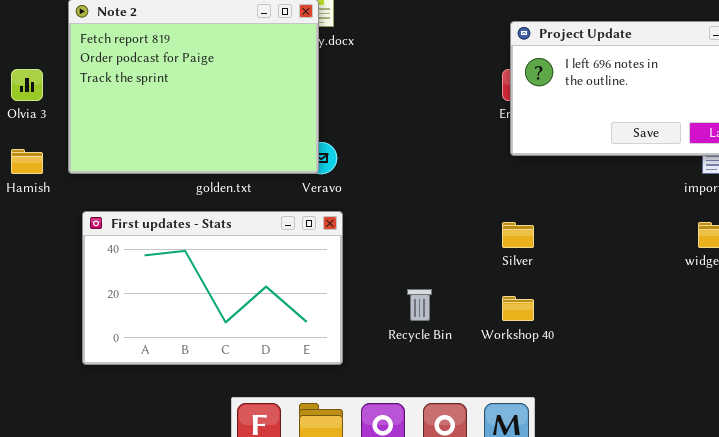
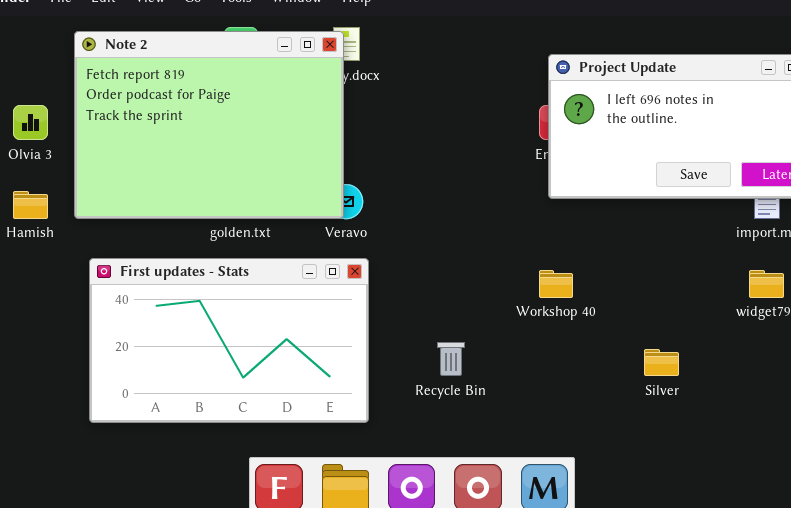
Silver: [502,222,534,248] -> [644,349,679,376], moved
Workshop 40: [502,296,534,321] -> [539,270,573,298], moved

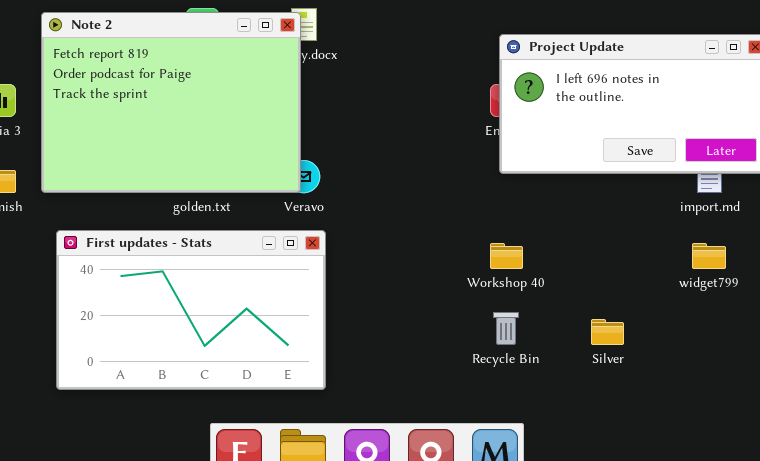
Recycle Bin: [437,342,465,376] -> [493,312,519,345], moved

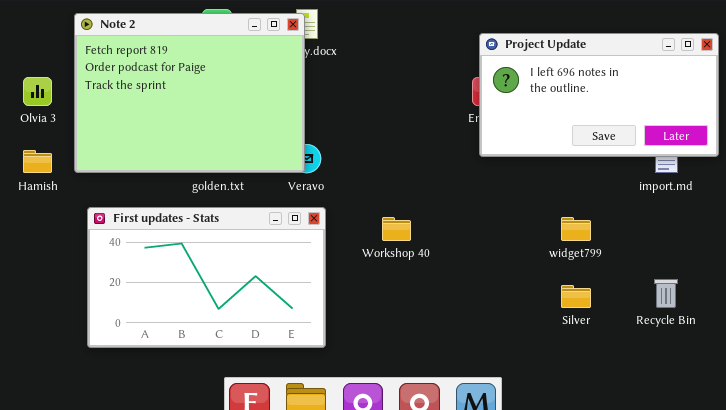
Workshop 40: [490,243,523,269] -> [382,217,411,241], moved
widget799: [692,243,726,269] -> [561,217,591,241], moved
Recycle Bin: [493,312,519,345] -> [654,279,678,308], moved

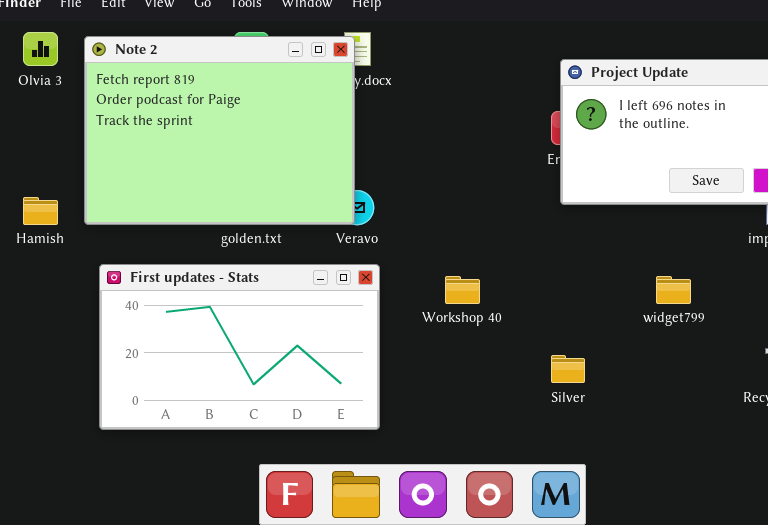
Olvia 3: [23,77,52,106] -> [23,32,58,66], moved
Silver: [561,285,591,308] -> [551,355,585,383], moved

